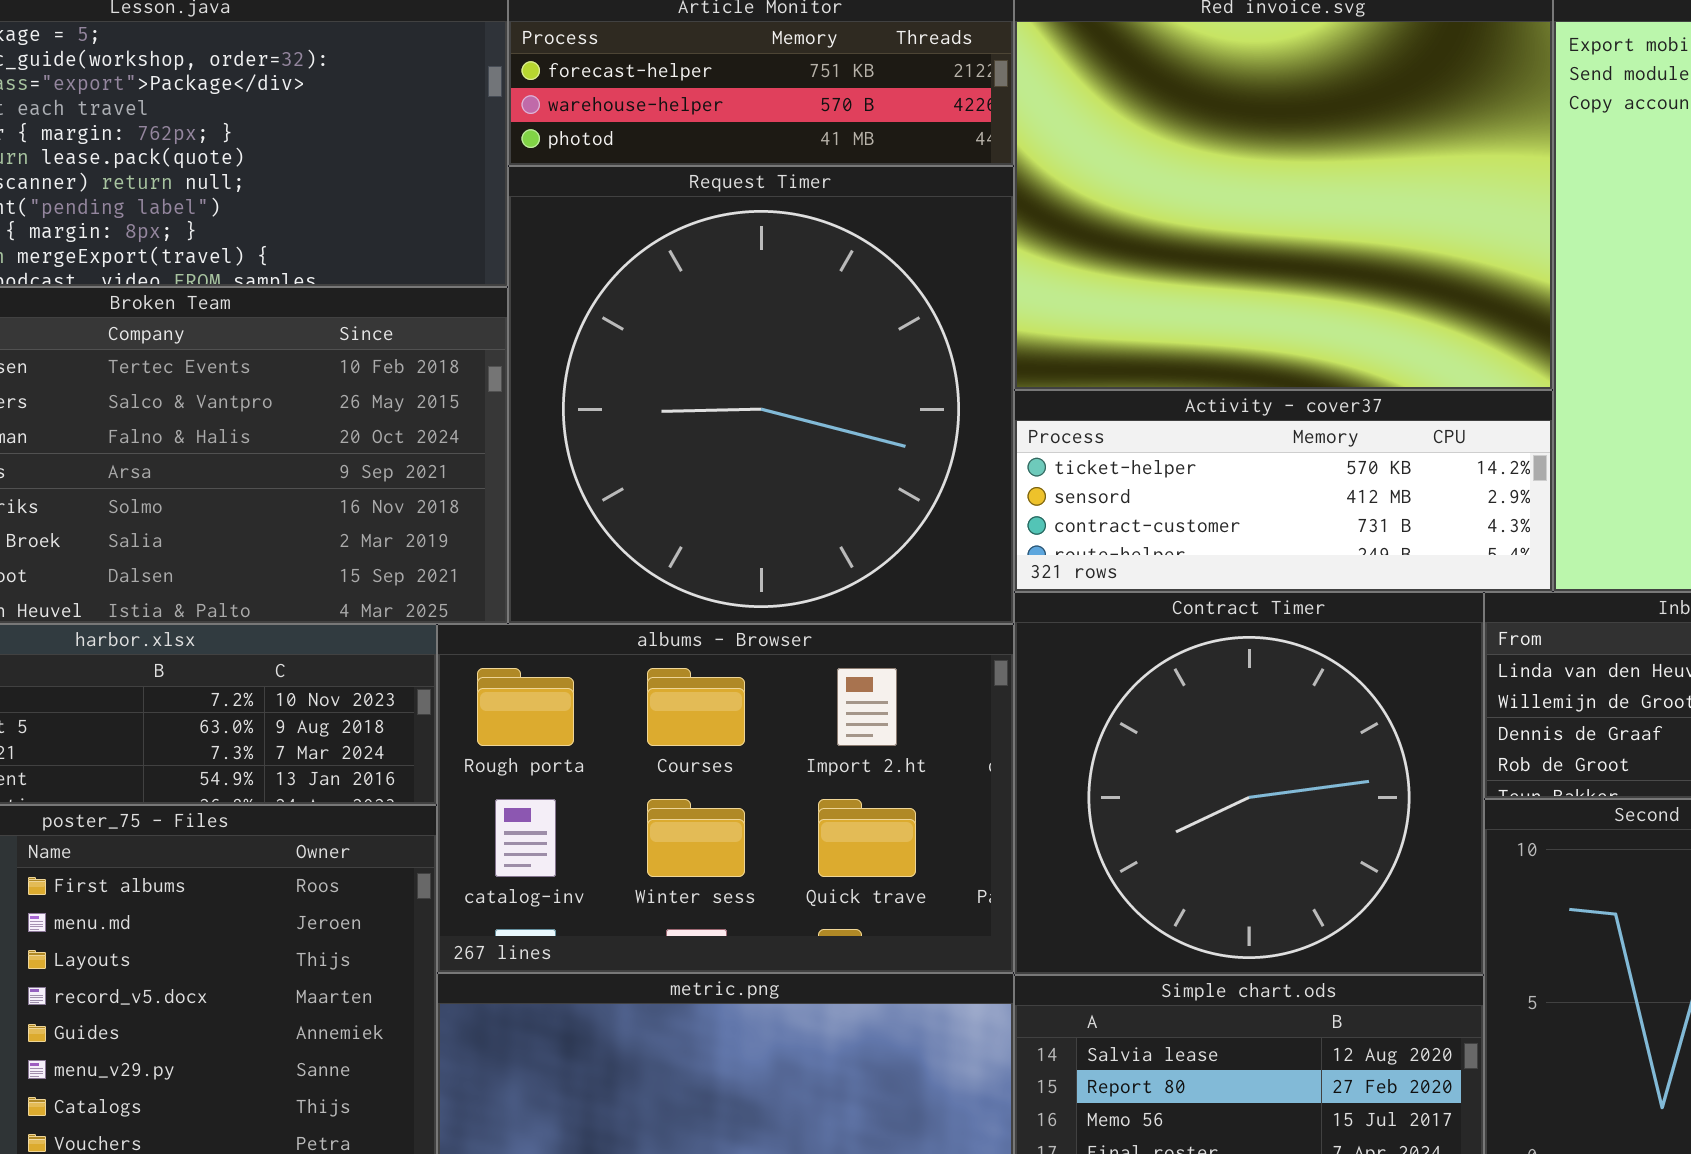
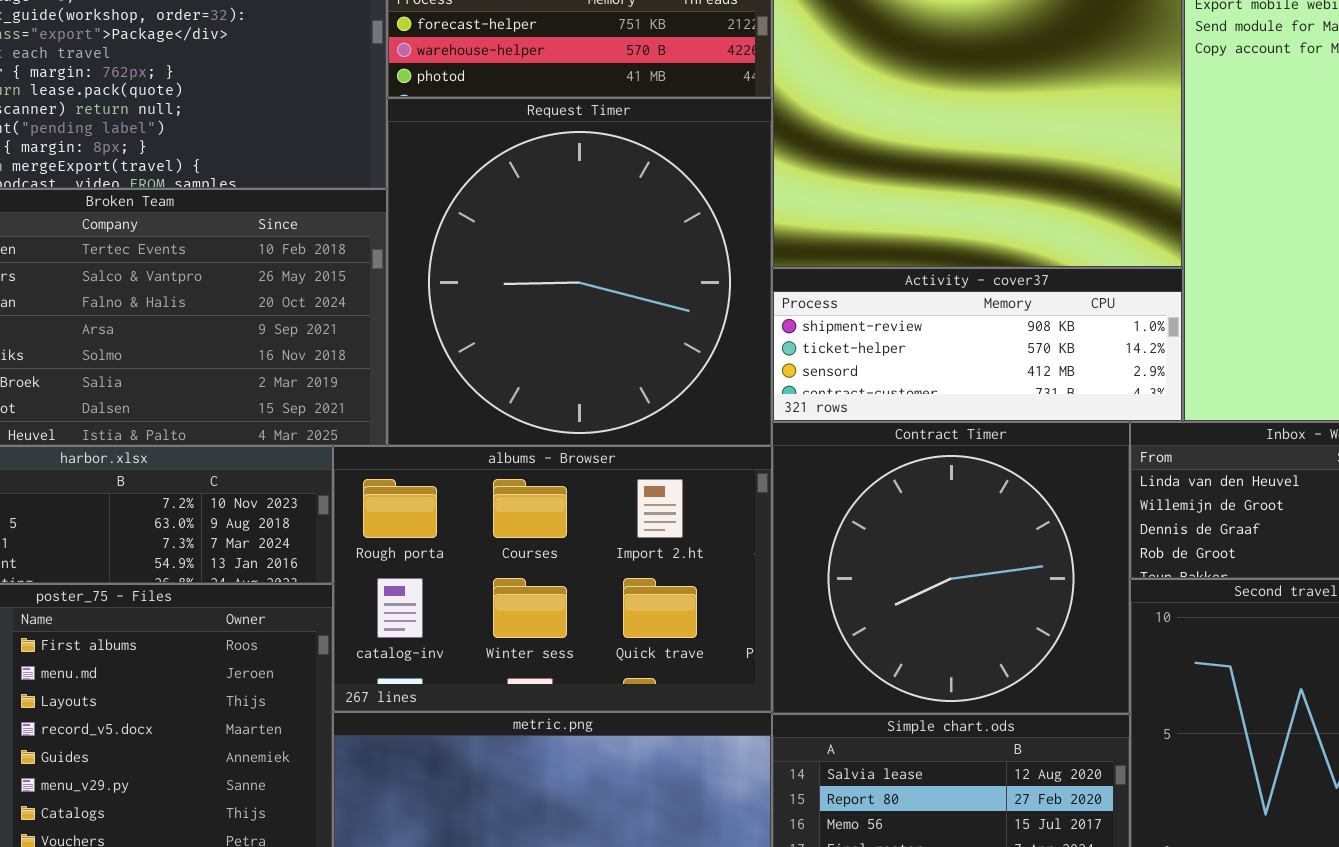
Activity - cover37: [1014,390,1553,592] -> [772,268,1183,422], scrolled up 1 row

